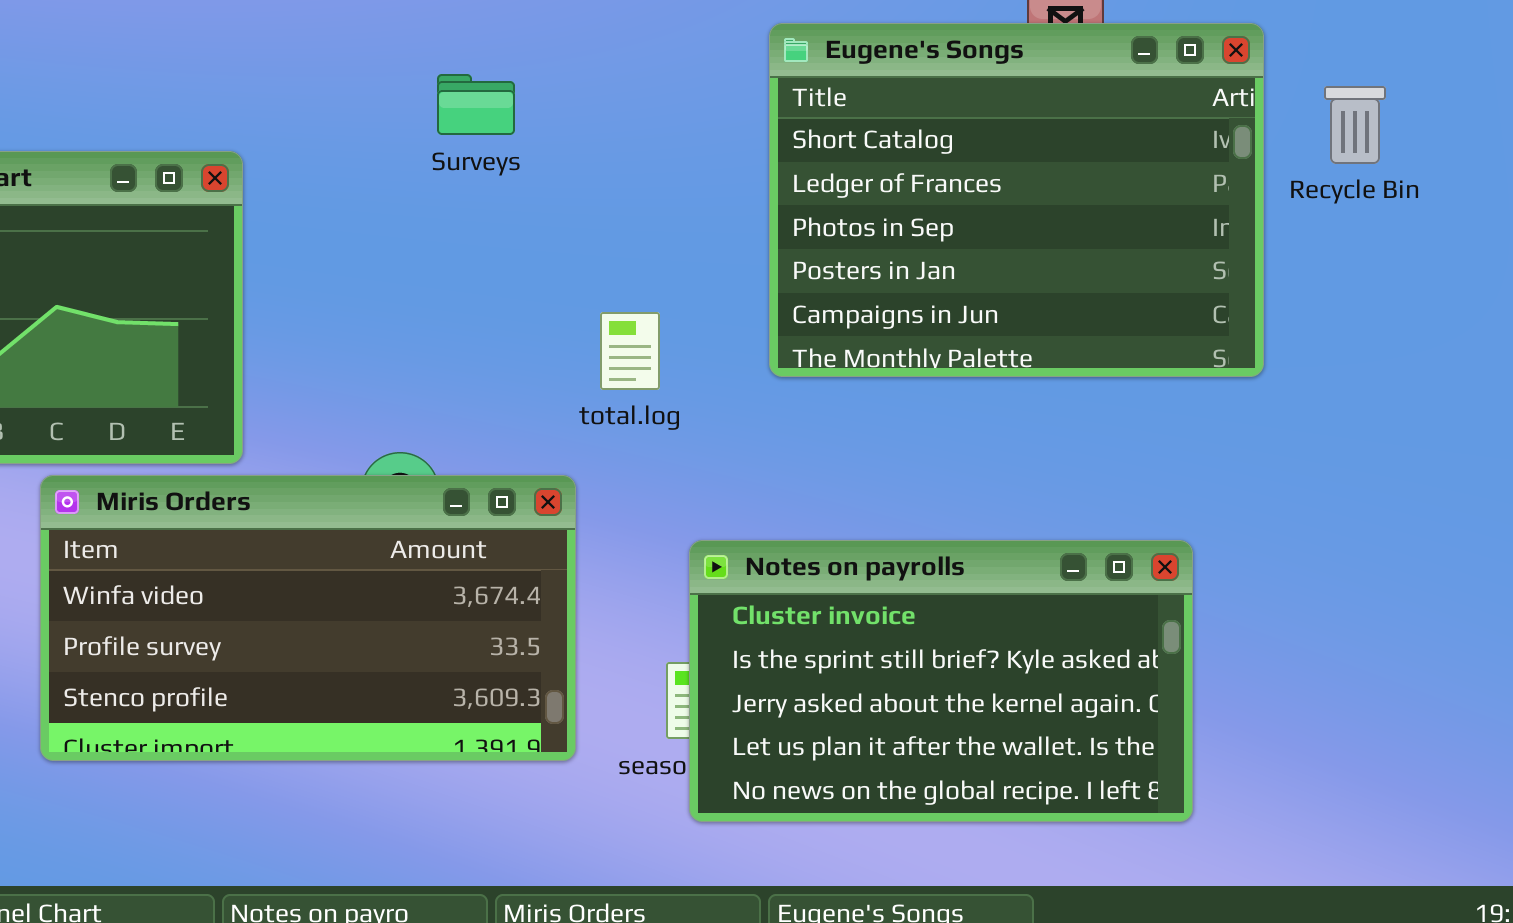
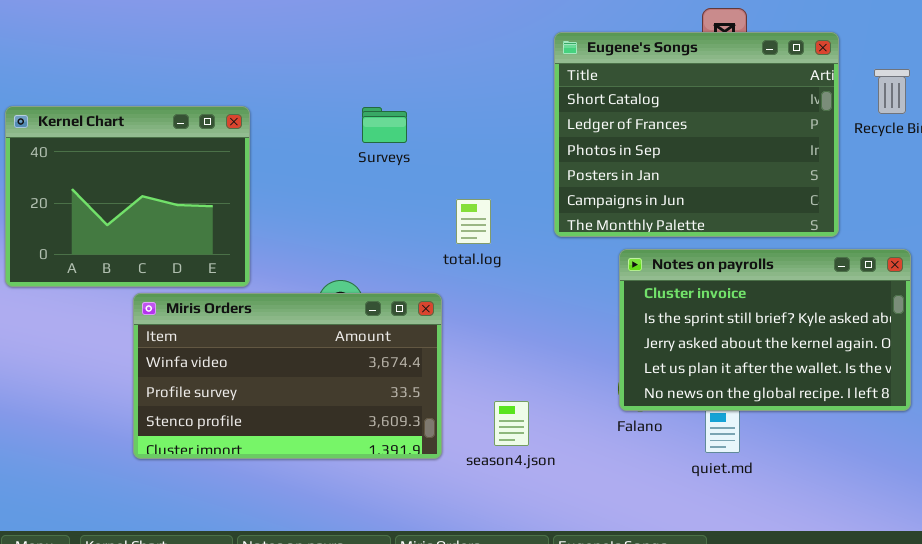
Surveys: [437,74,515,135] -> [362,107,407,143], moved
Notes on payrolls: [689,540,1193,822] -> [619,249,911,411], moved

